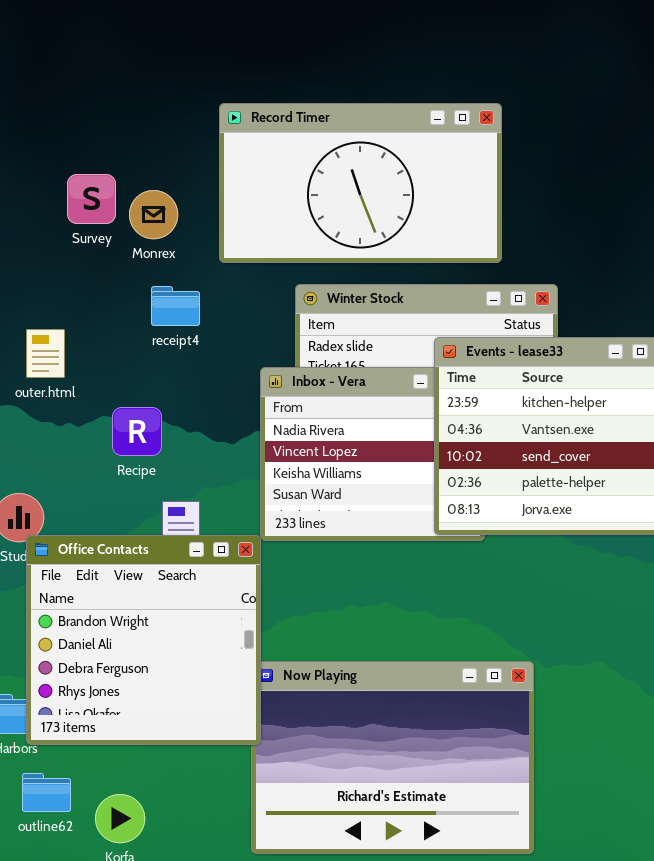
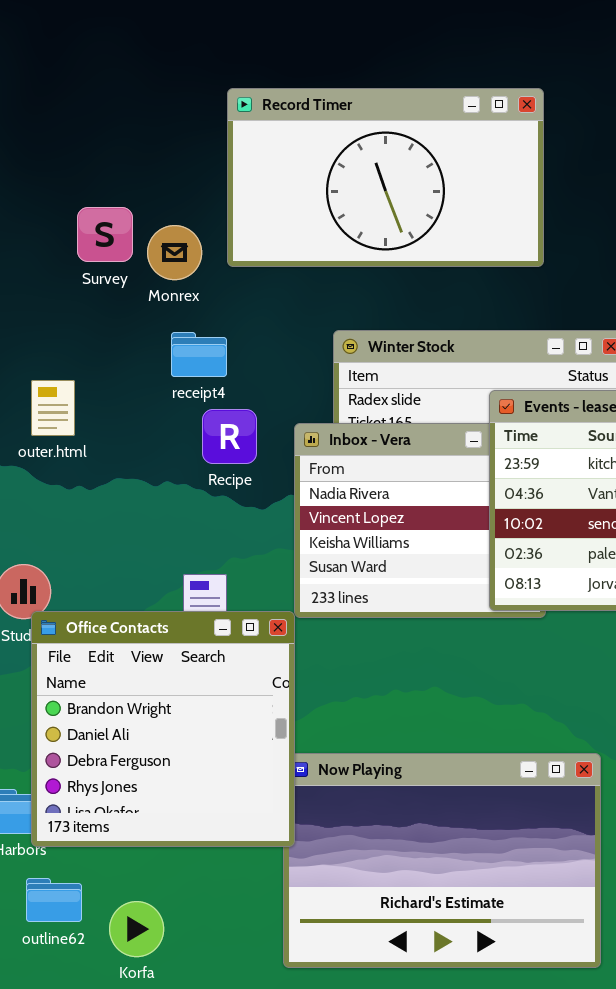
Record Timer: [219,103,502,263] -> [227,88,544,267], moved
Recipe: [112,407,162,456] -> [202,409,257,464], moved

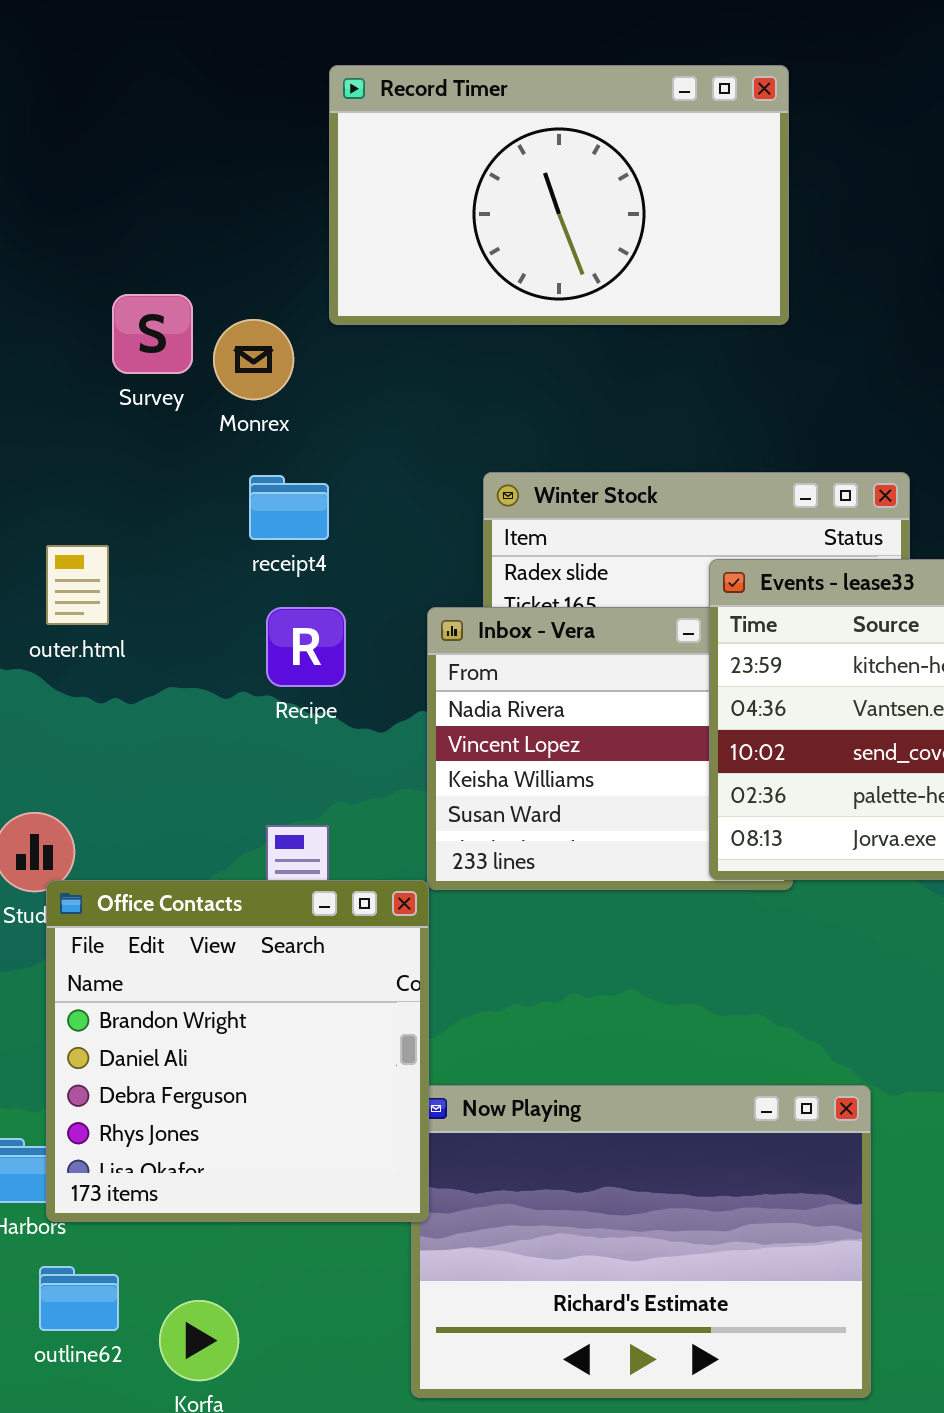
Record Timer: [227,88,544,267] -> [329,65,789,325], moved
Recipe: [202,409,257,464] -> [266,607,346,687], moved

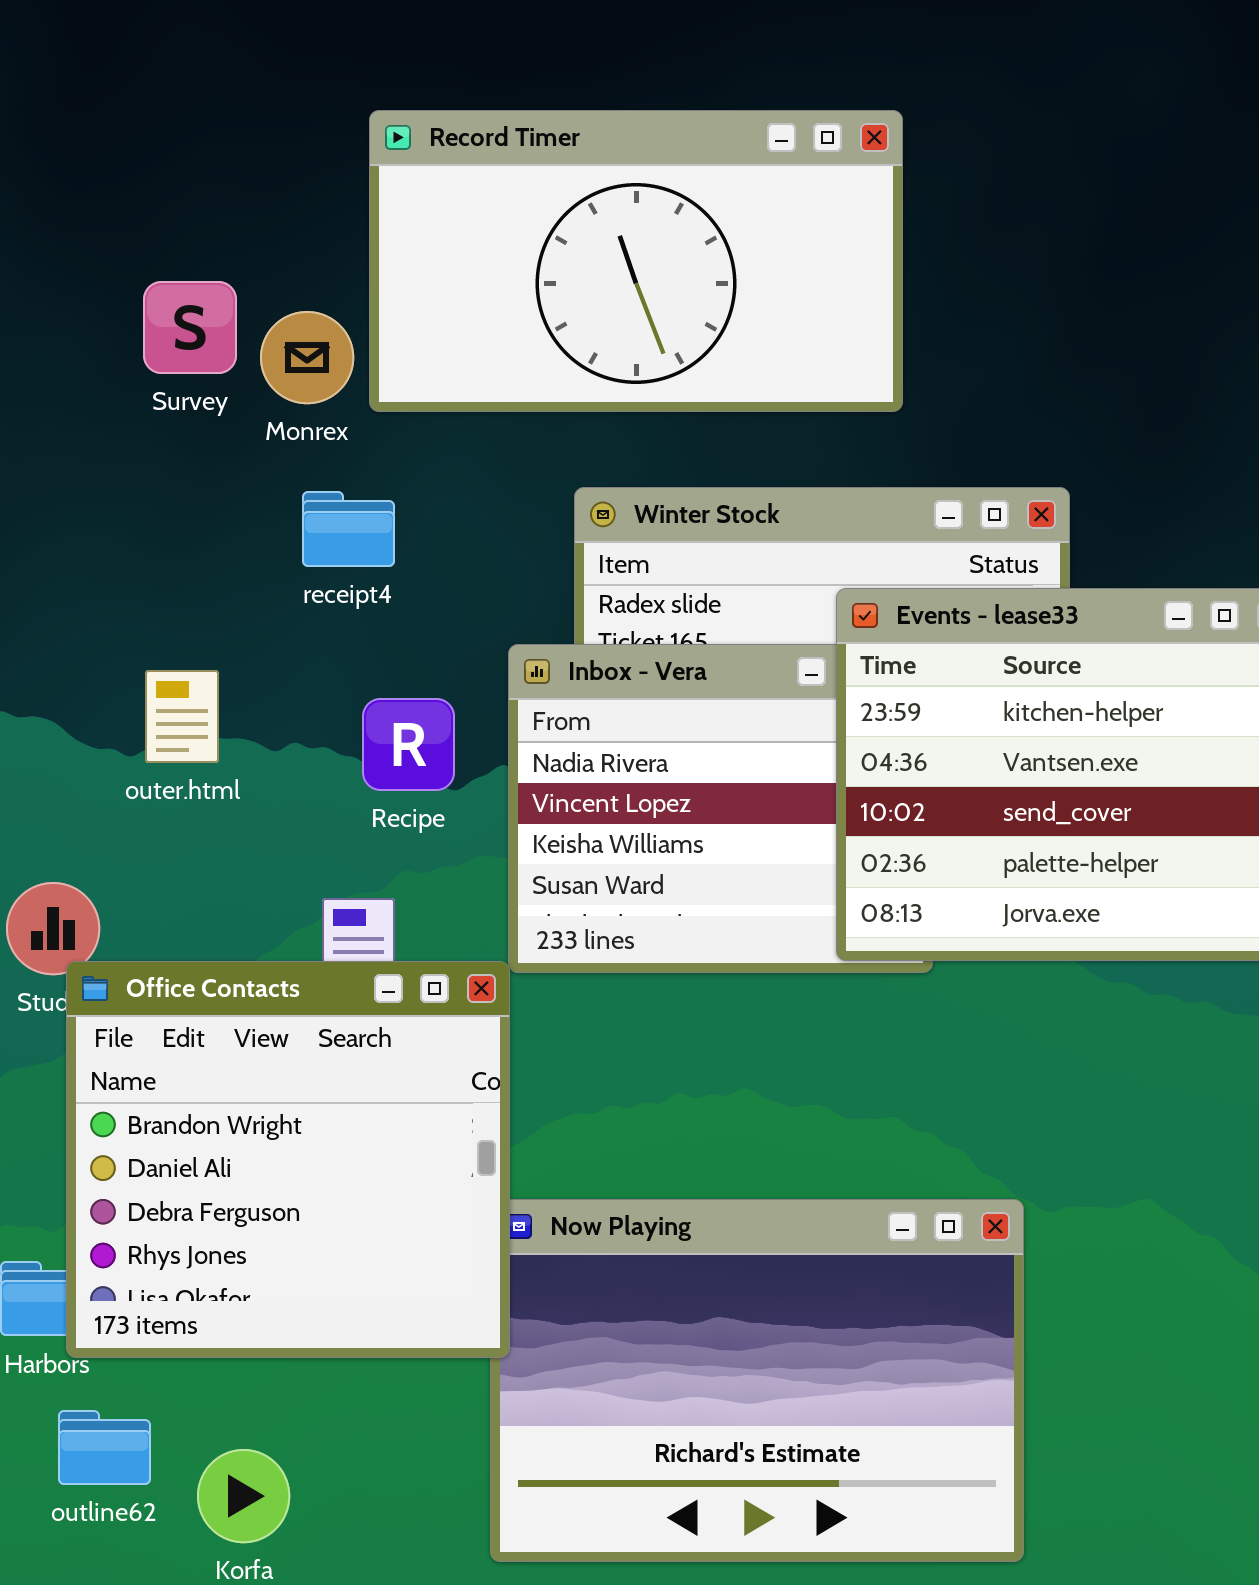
Record Timer: [329,65,789,325] -> [369,110,903,412], moved
outer.html: [46,545,109,625] -> [145,670,219,763], moved
Recipe: [266,607,346,687] -> [362,698,455,791], moved

